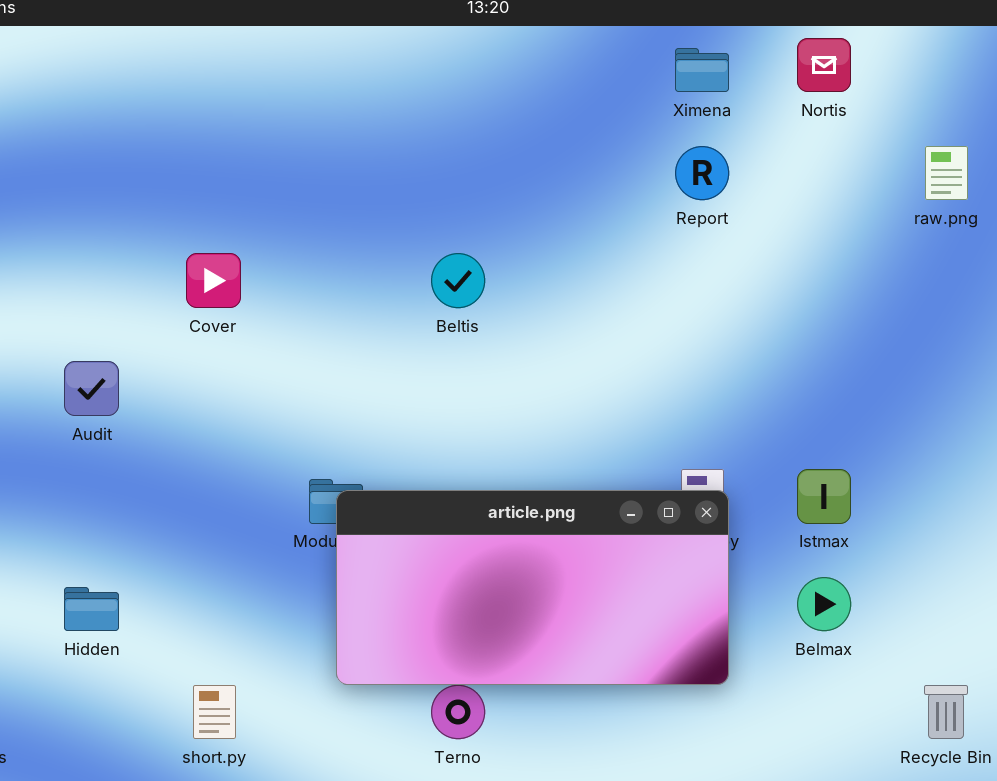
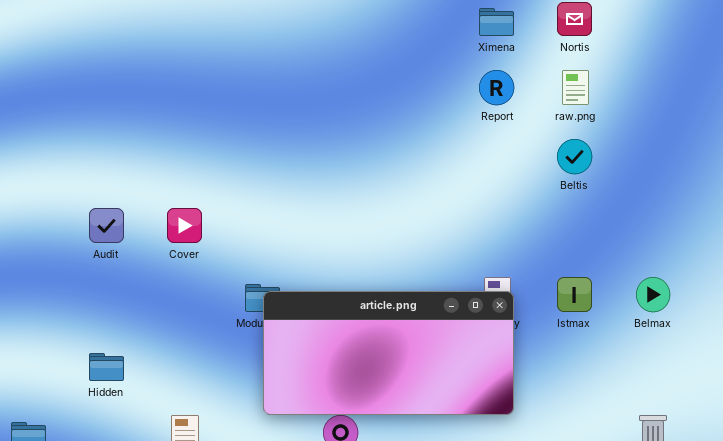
raw.png: [925,146,968,200] -> [562,70,589,105], moved
Cover: [186,253,241,308] -> [167,208,202,243], moved
Beltis: [431,253,485,308] -> [557,139,592,174], moved
Belmax: [797,577,851,631] -> [636,277,670,312], moved

